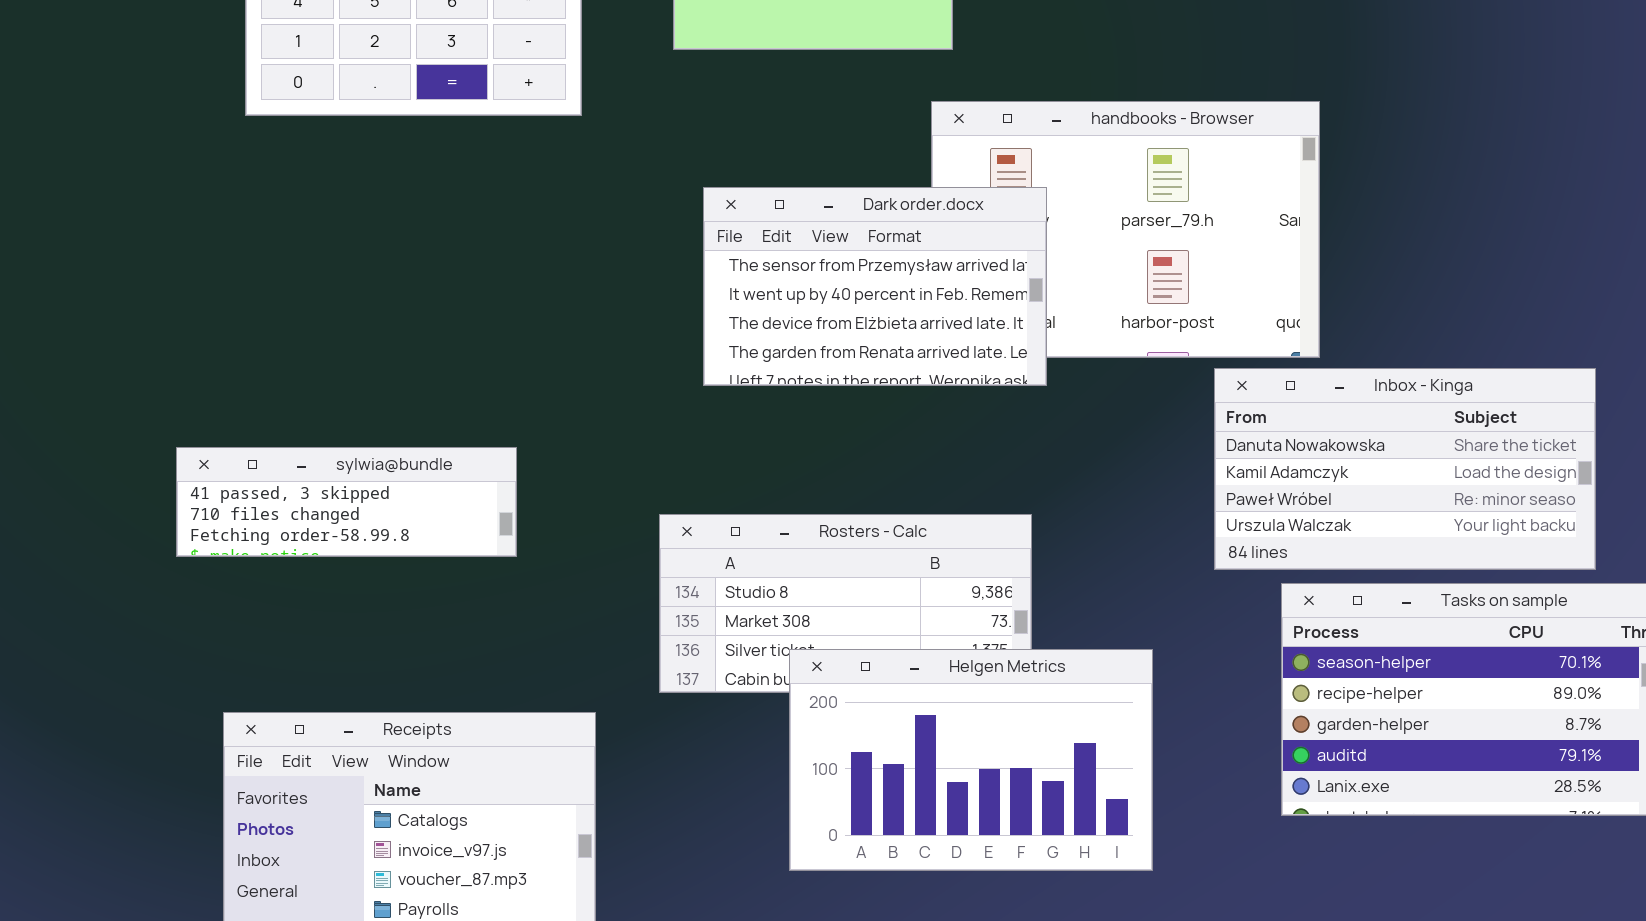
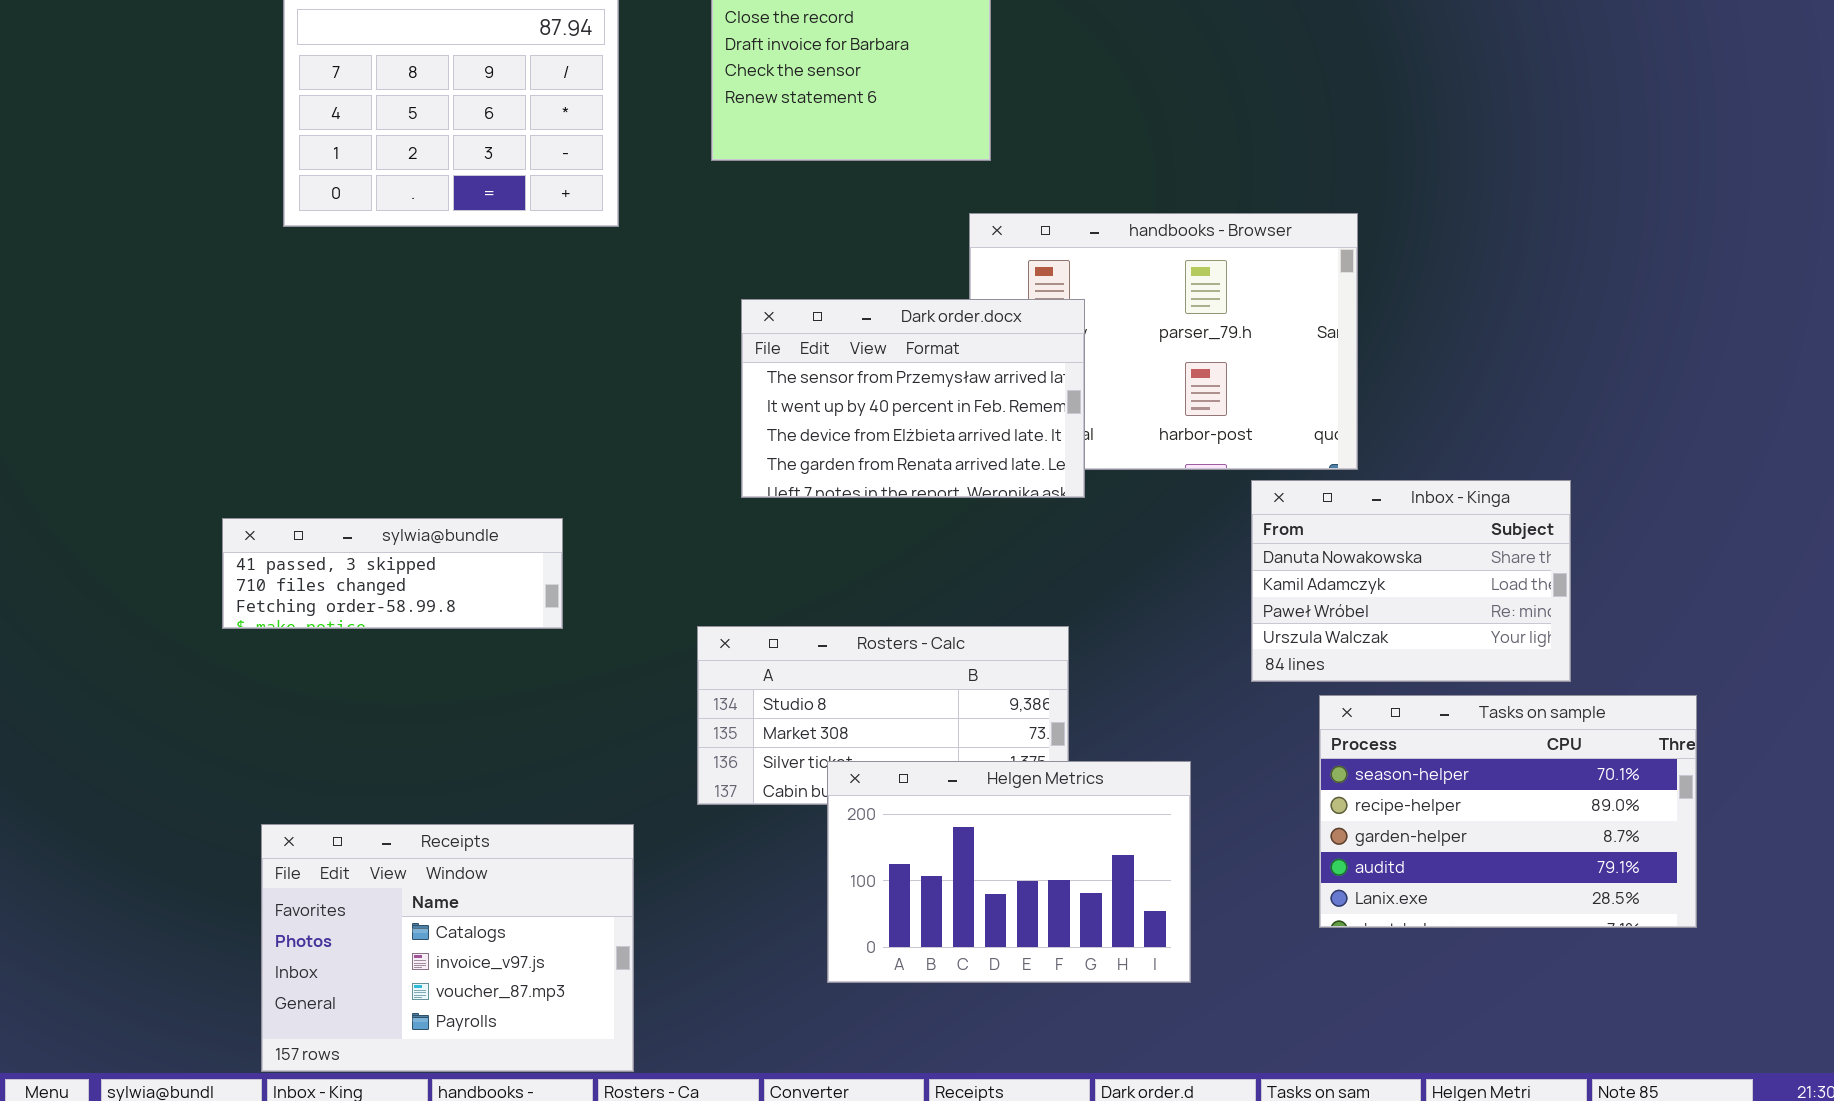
Inbox - Kinga: [1214,368,1596,570] -> [1251,480,1571,682], resized
sylwia@bundle: [176,447,517,557] -> [222,518,563,629], moved

